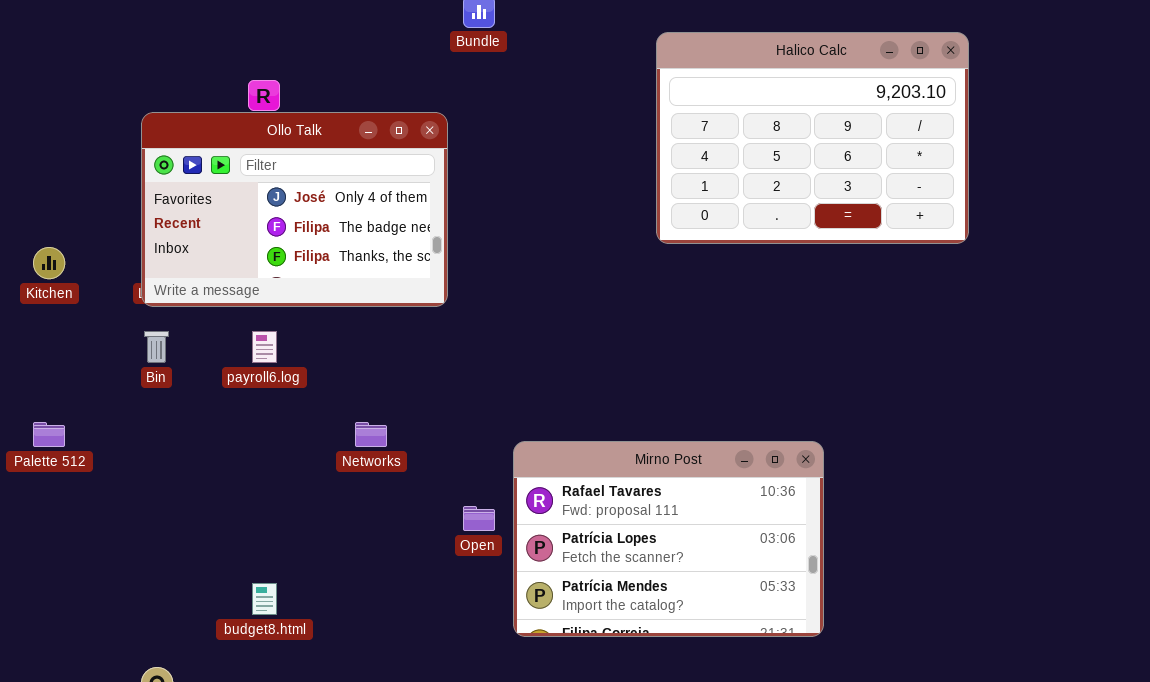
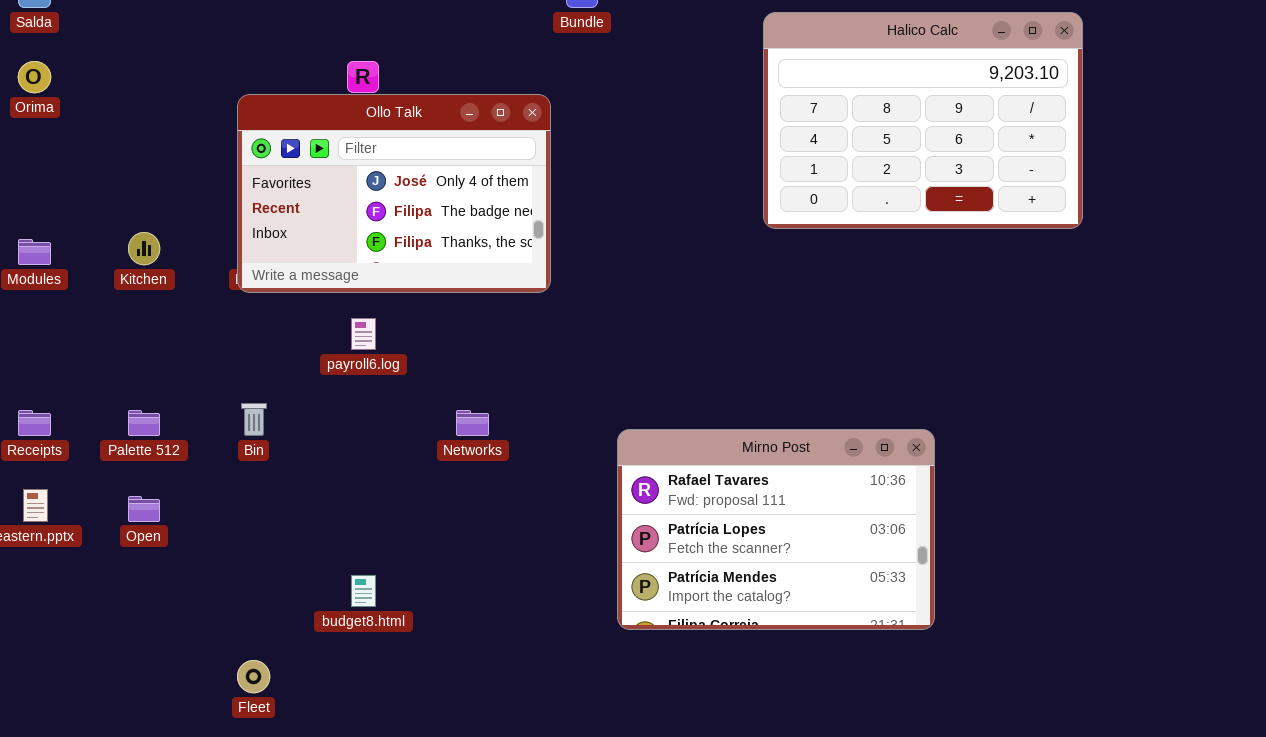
Bin: [144,331,169,363] -> [241,403,267,436], moved
Open: [463,506,495,531] -> [128,496,160,522], moved

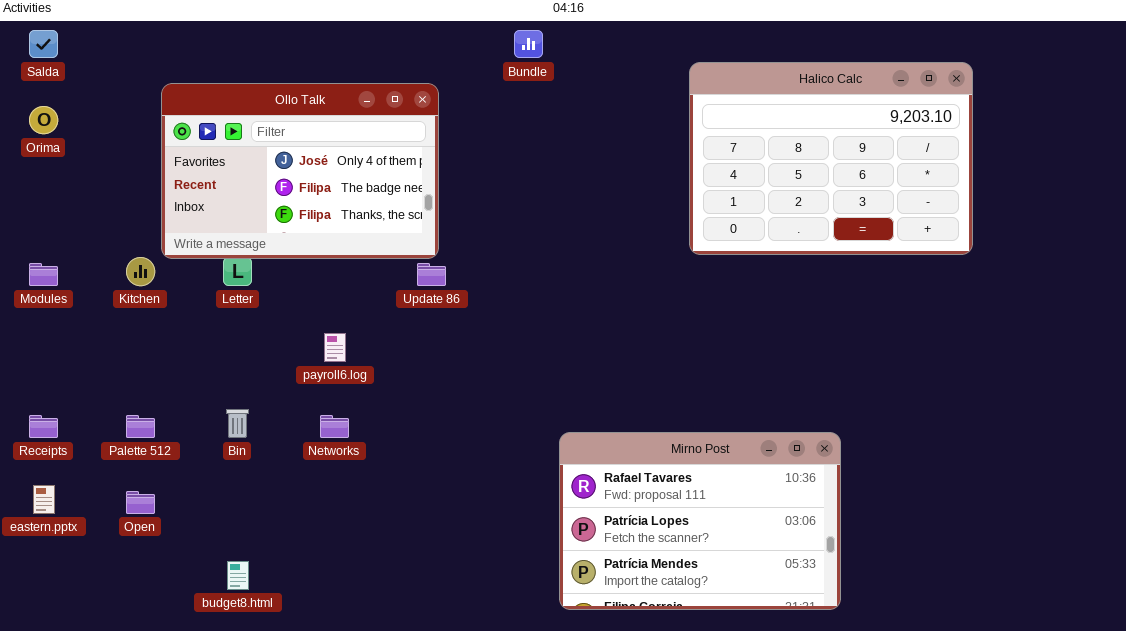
Ollo Talk: [237,94,551,293] -> [161,83,439,259], moved
Networks: [456,410,489,436] -> [320,415,349,438], moved
budget8.html: [351,575,376,607] -> [227,561,249,590], moved

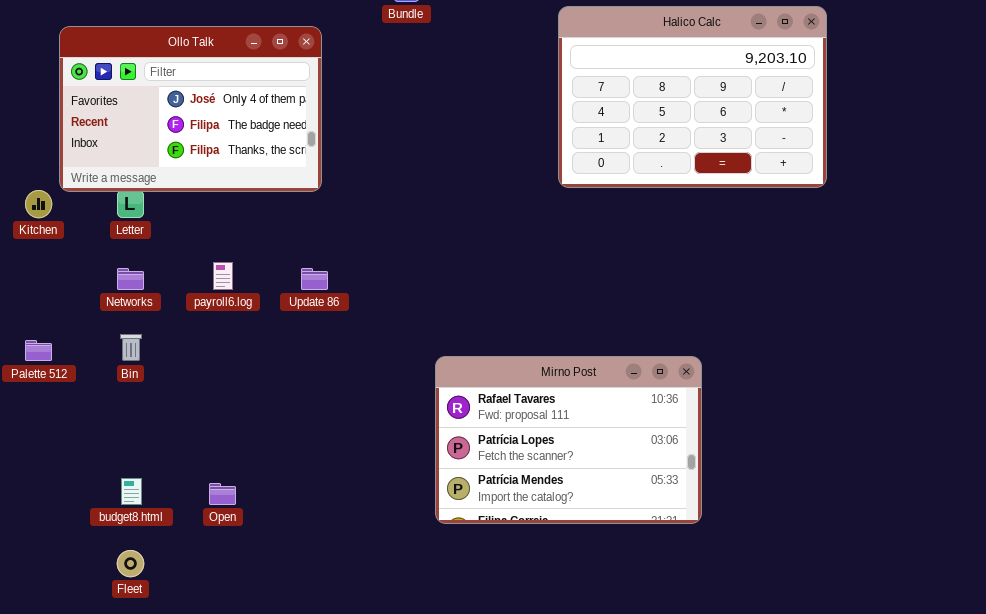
Update 86: [417,263,446,286] -> [301,268,328,290], moved
Networks: [320,415,349,438] -> [117,268,144,290], moved
Open: [126,491,155,514] -> [209,483,236,505], moved

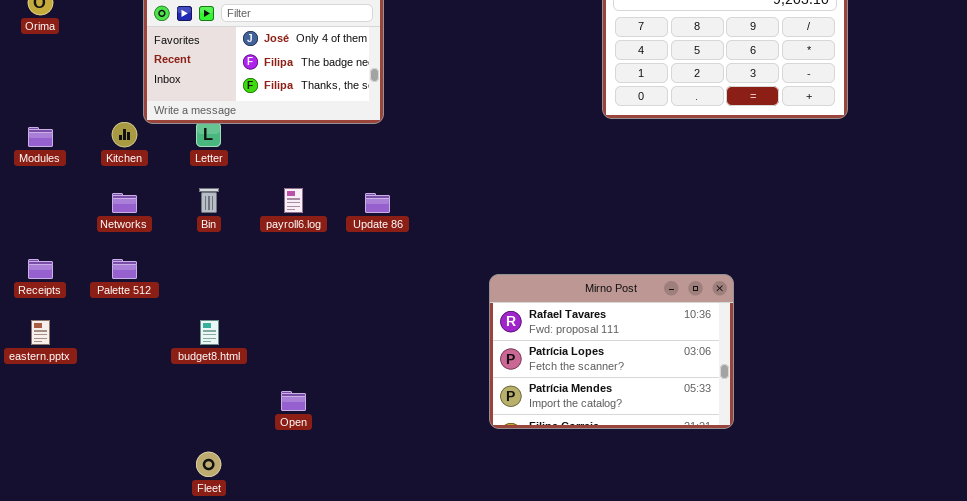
Networks: [117,268,144,290] -> [112,193,137,213], moved
Bin: [120,334,142,361] -> [199,188,219,213], moved
budget8.html: [121,478,142,505] -> [200,320,219,345], moved

